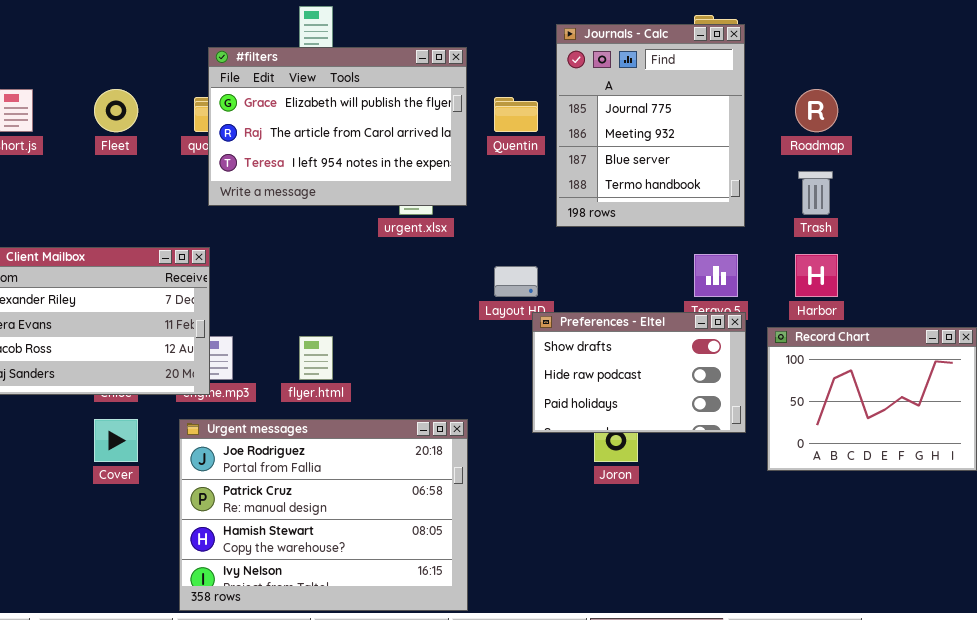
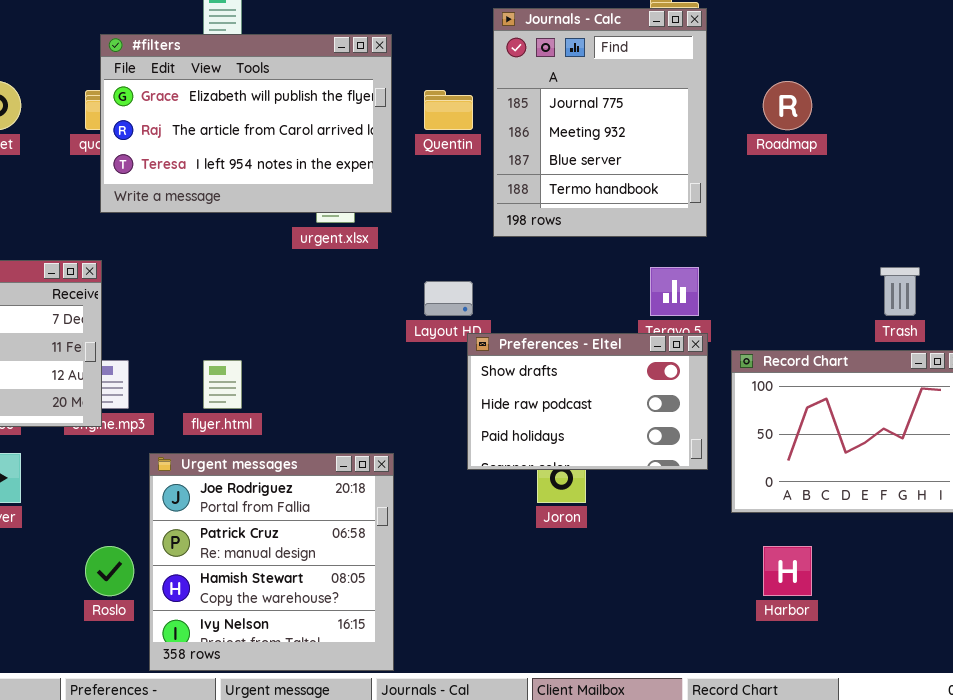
Trash: [798,171,833,215] -> [880,267,920,316], moved
Harbor: [795,254,838,297] -> [763,546,812,596], moved
Urgent messages: [179,419,468,611] -> [149,453,394,671], resized

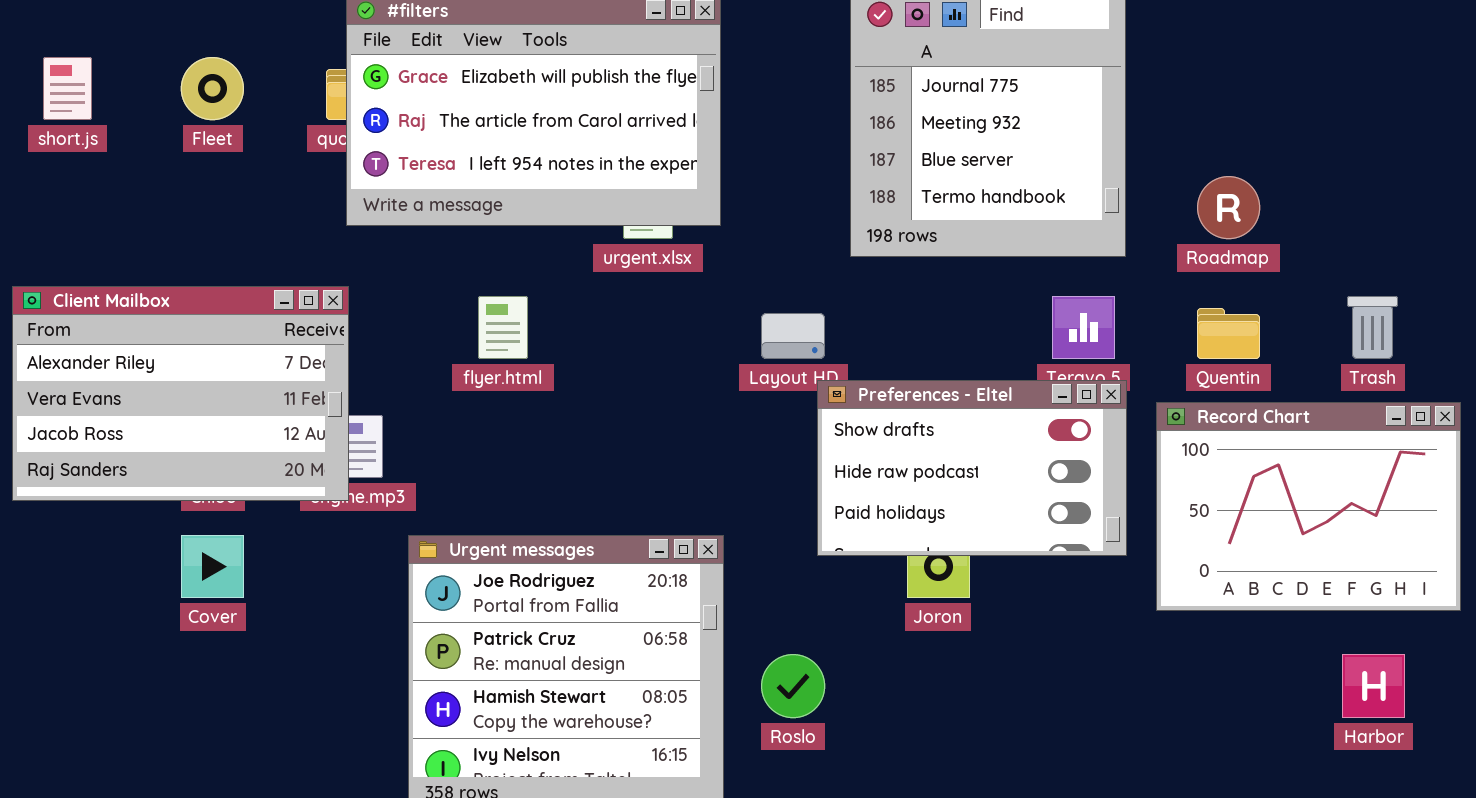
Roadmap: [763,81,812,130] -> [1197,176,1260,239], moved
Quentin: [424,90,473,130] -> [1197,308,1260,359], moved
flyer.html: [203,360,242,409] -> [478,296,528,359], moved
Roslo: [85,546,134,596] -> [761,654,825,718], moved
Harbor: [763,546,812,596] -> [1342,654,1405,718], moved

